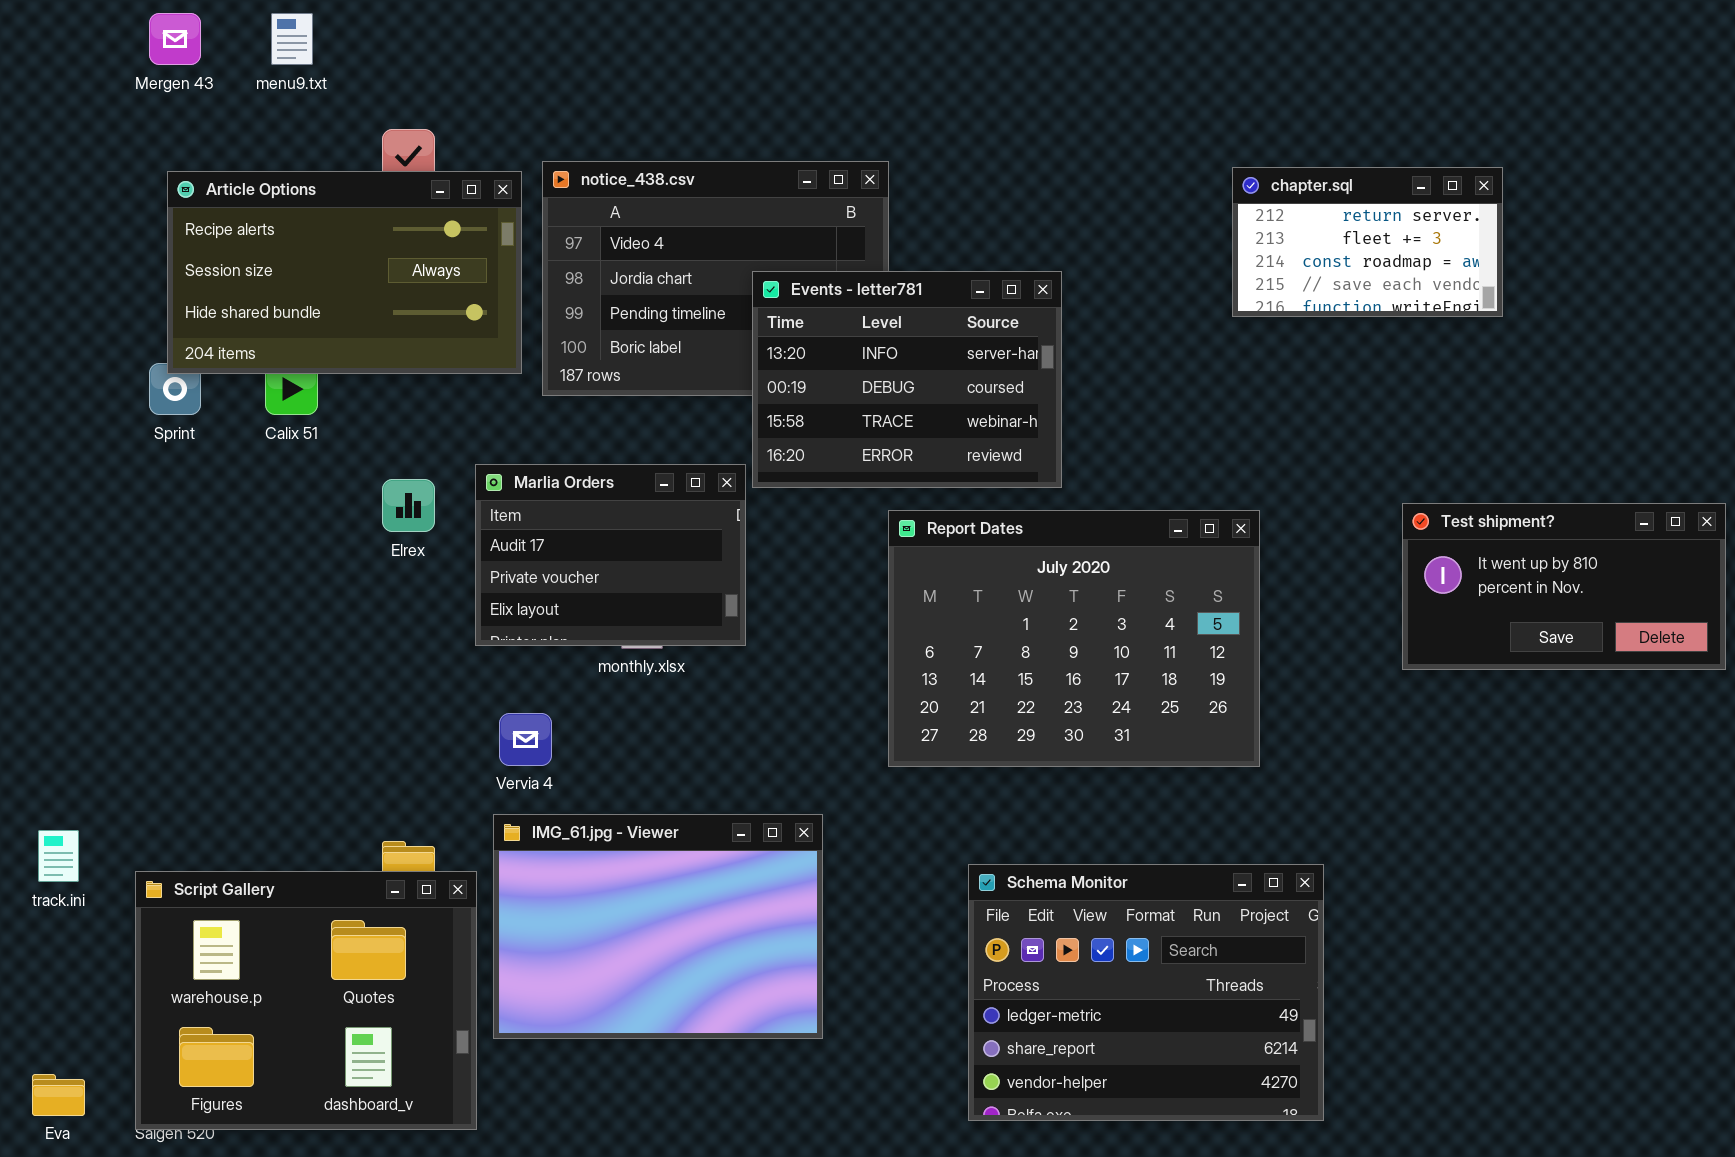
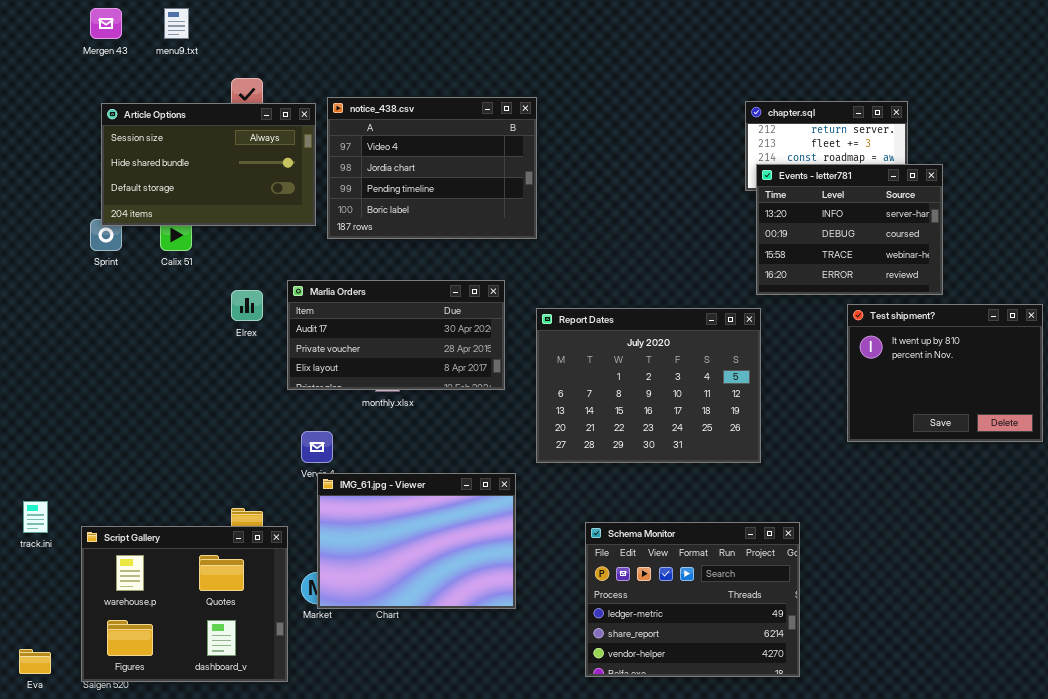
Article Options: [167,171,522,374] -> [101,103,316,226], scrolled down 1 row
Events - letter781: [752,271,1062,488] -> [756,164,943,295], moved
Marlia Orders: [475,464,746,646] -> [287,280,505,390], resized
Test shipment?: [1402,503,1726,670] -> [847,304,1043,442], resized
IMG_61.jpg - Viewer: [493,814,823,1039] -> [317,473,516,609], moved

